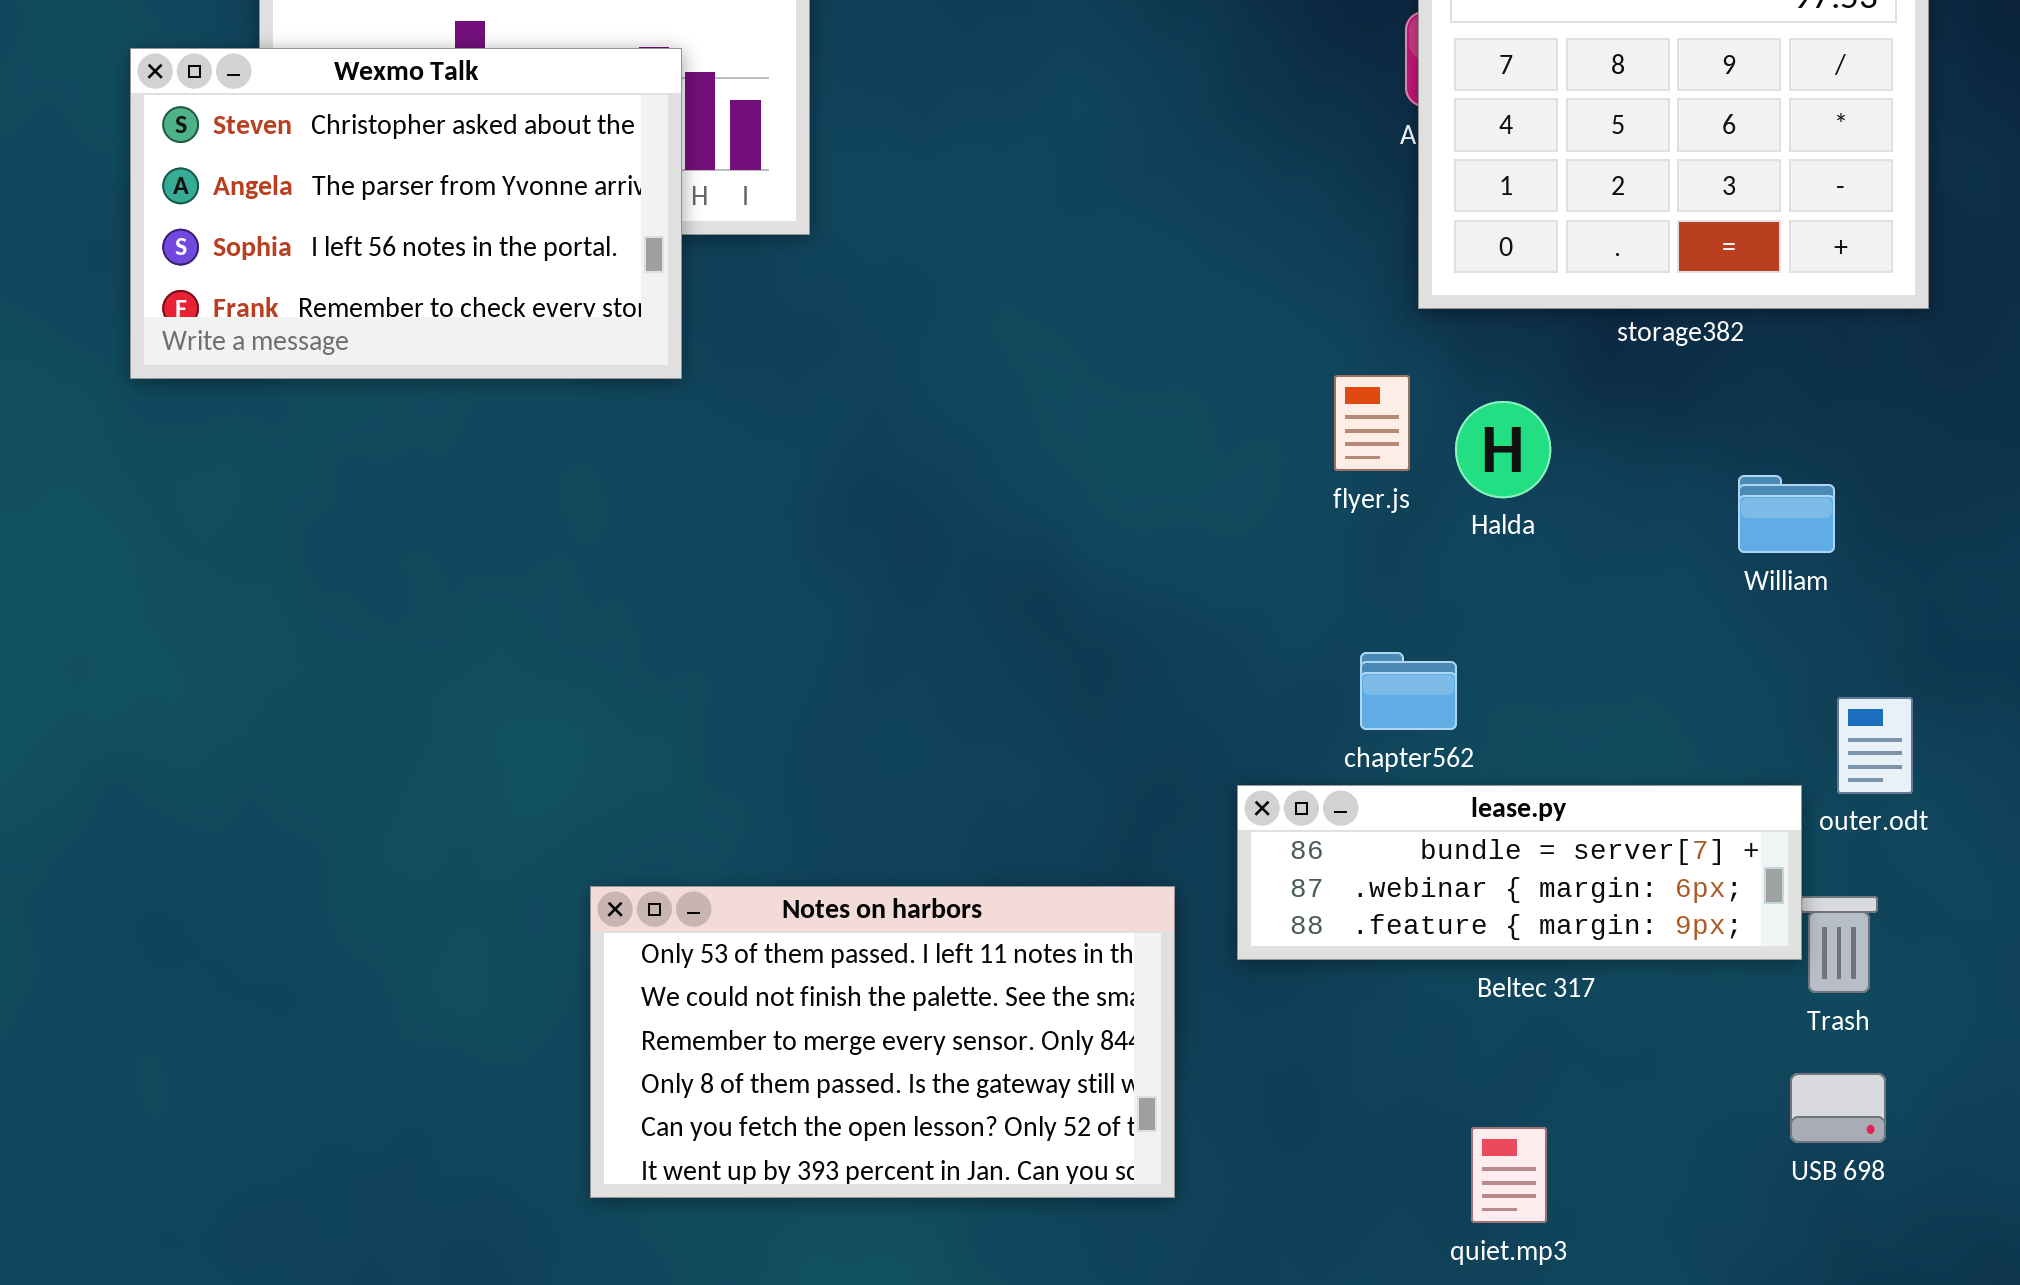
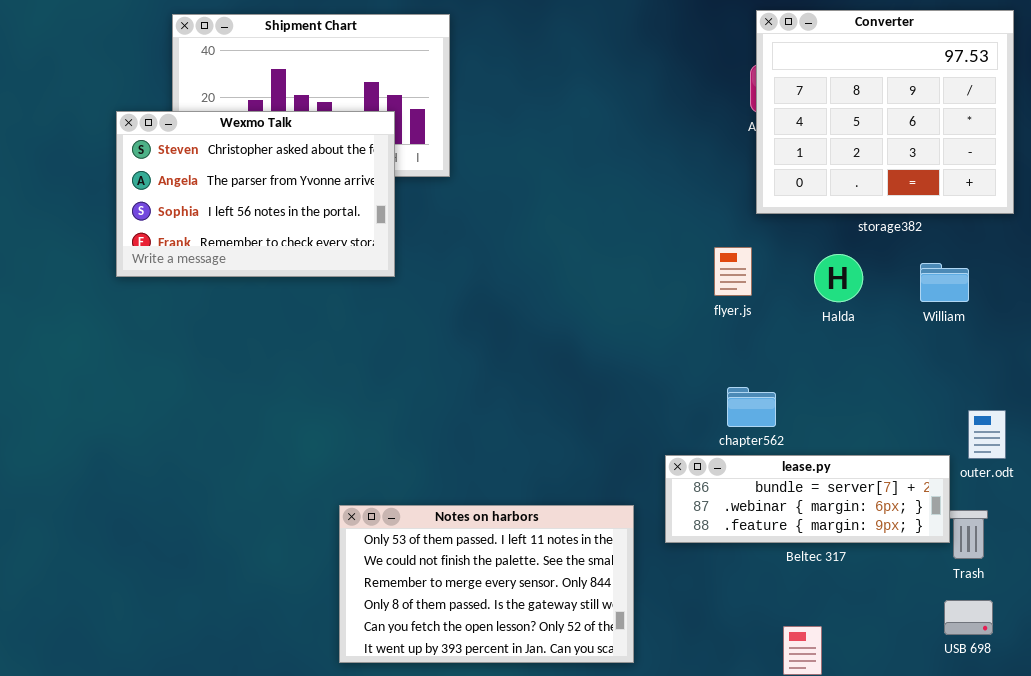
Wexmo Talk: [130,48,682,379] -> [116,111,395,277], moved
Halda: [1455,401,1551,498] -> [814,254,863,302], moved
William: [1738,475,1835,553] -> [920,263,969,302], moved

